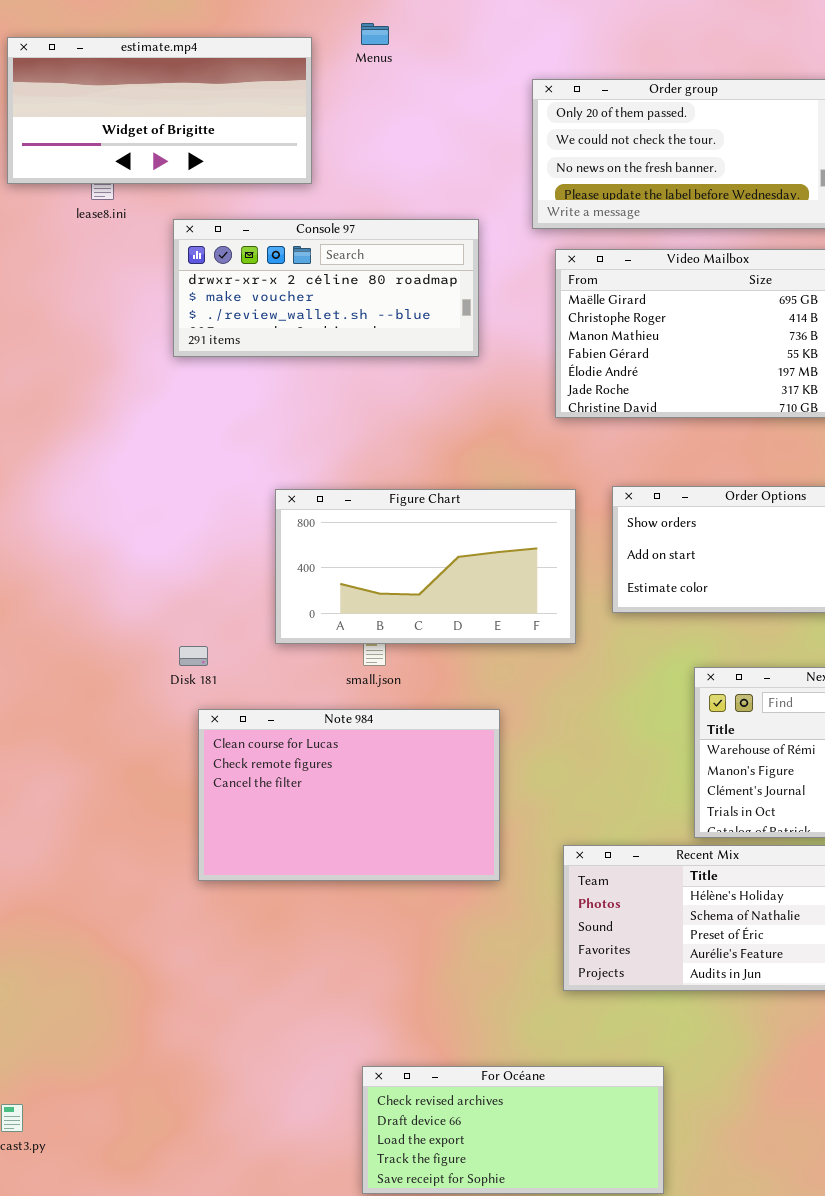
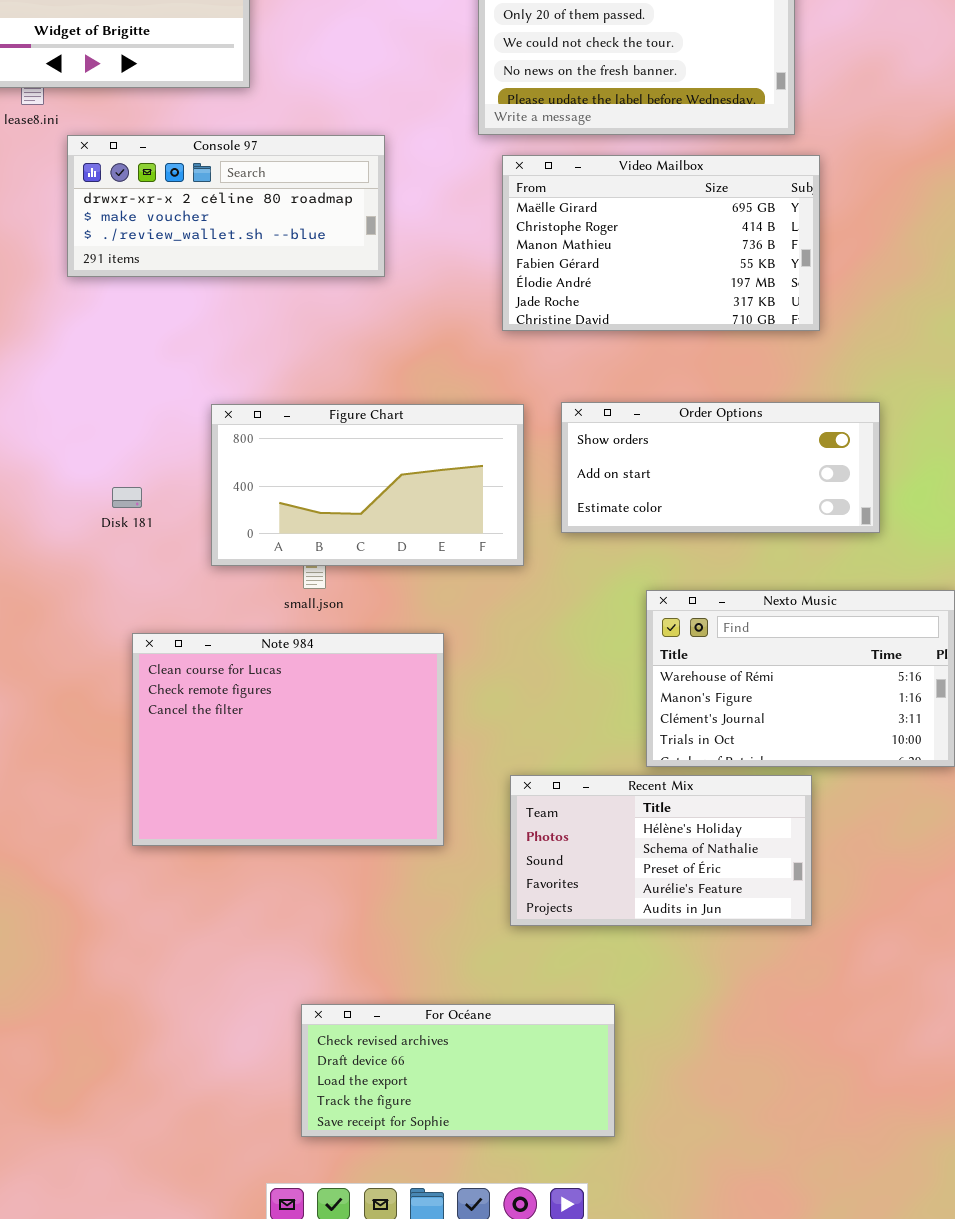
Console 97: [173,219,479,357] -> [67,135,385,277], moved
Disk 181: [179,646,208,666] -> [112,487,142,508], moved
Note 984: [198,709,500,881] -> [132,633,444,846], resized

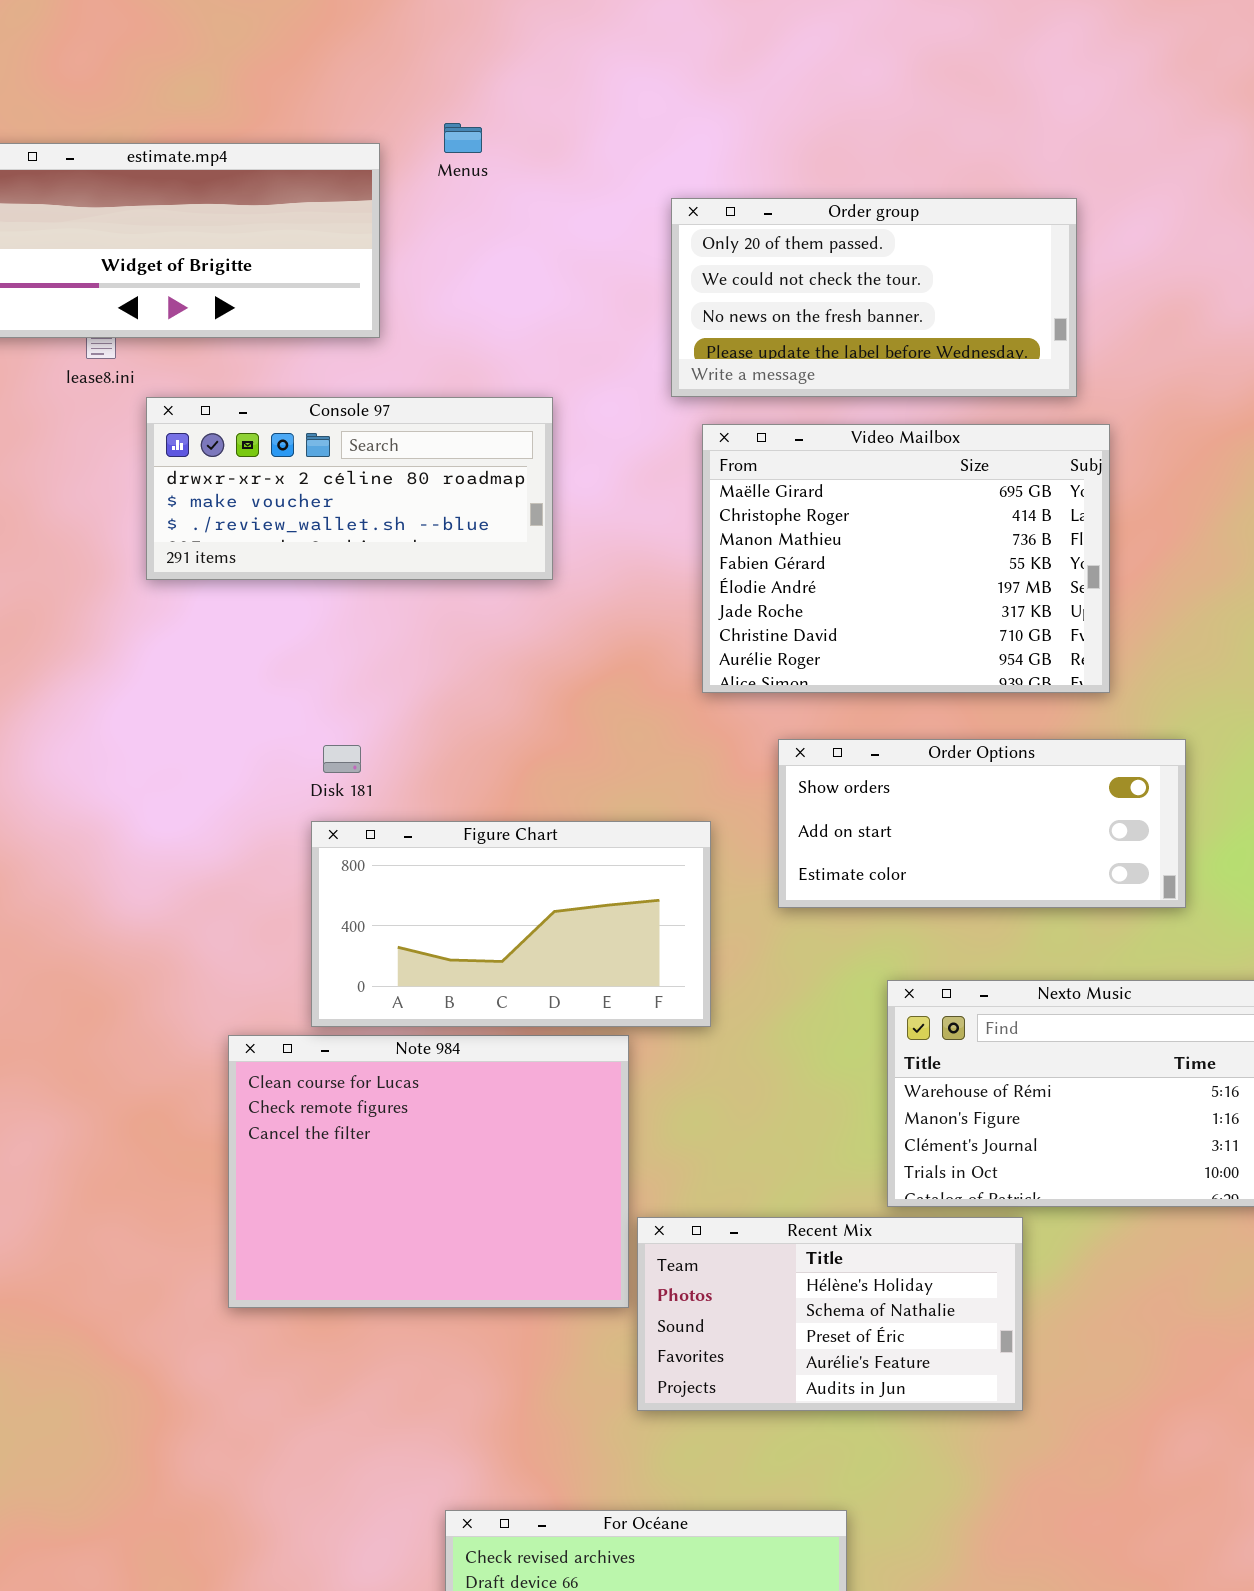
Video Mailbox: [502,155,820,331] -> [702,424,1110,693], resized
Figure Chart: [211,404,524,566] -> [311,821,711,1027], moved
Disk 181: [112,487,142,508] -> [323,745,361,773], moved
Recent Mix: [510,775,812,926] -> [637,1217,1023,1411], moved

